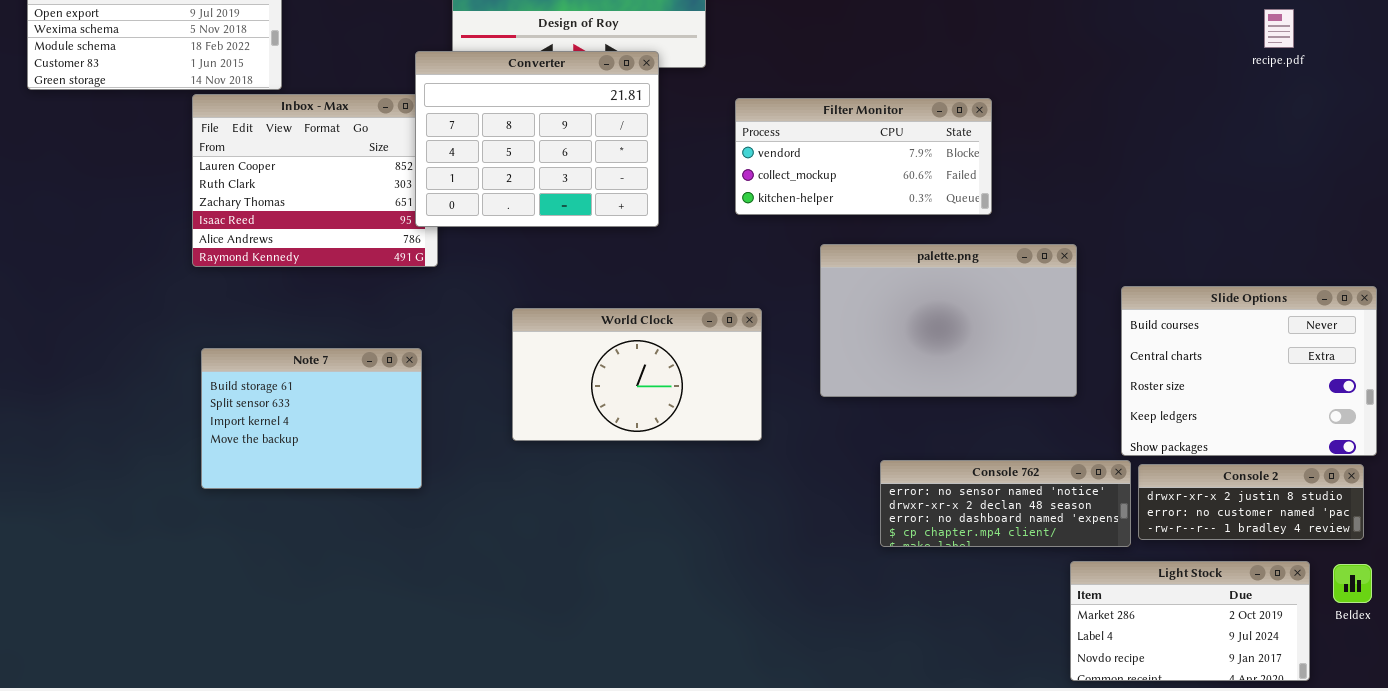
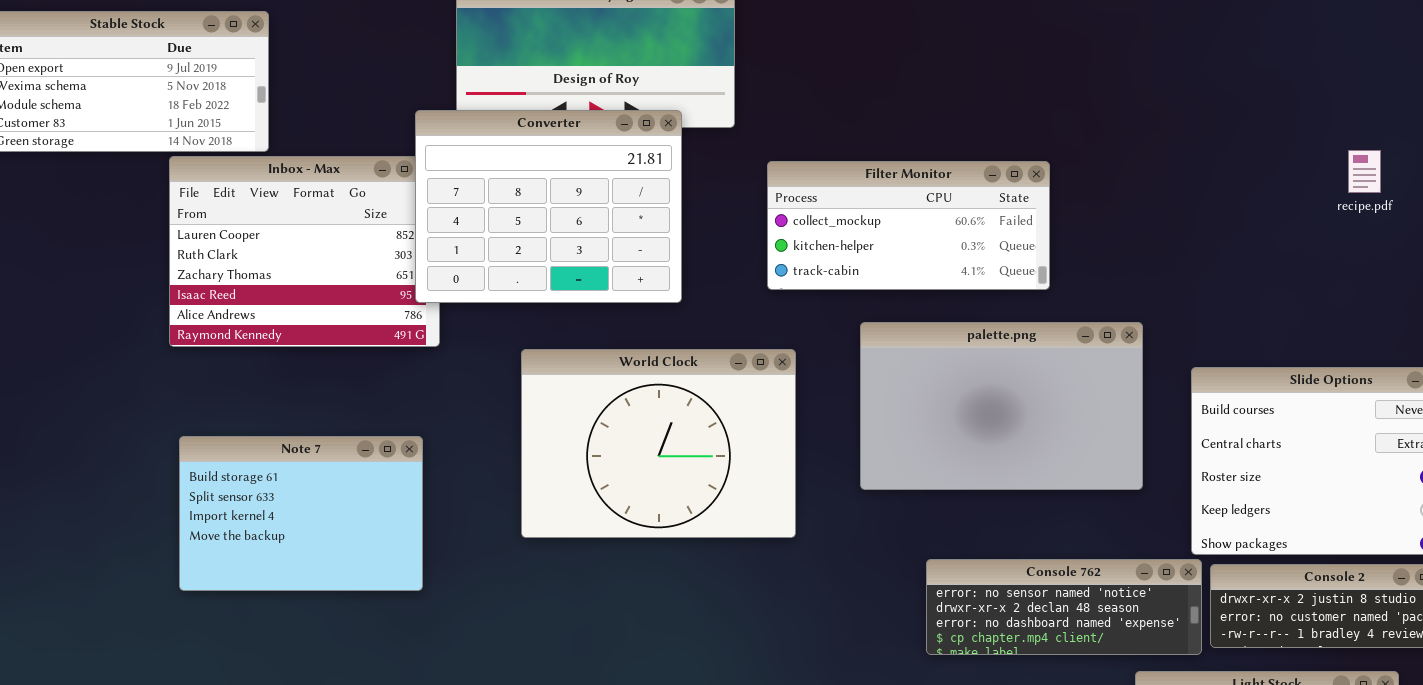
recipe.pdf: [1264,9,1294,48] -> [1348,150,1381,193], moved
Filter Monitor: [735,98,992,215] -> [767,161,1050,290], scrolled down 1 row
World Clock: [512,308,762,441] -> [521,349,796,538], resized

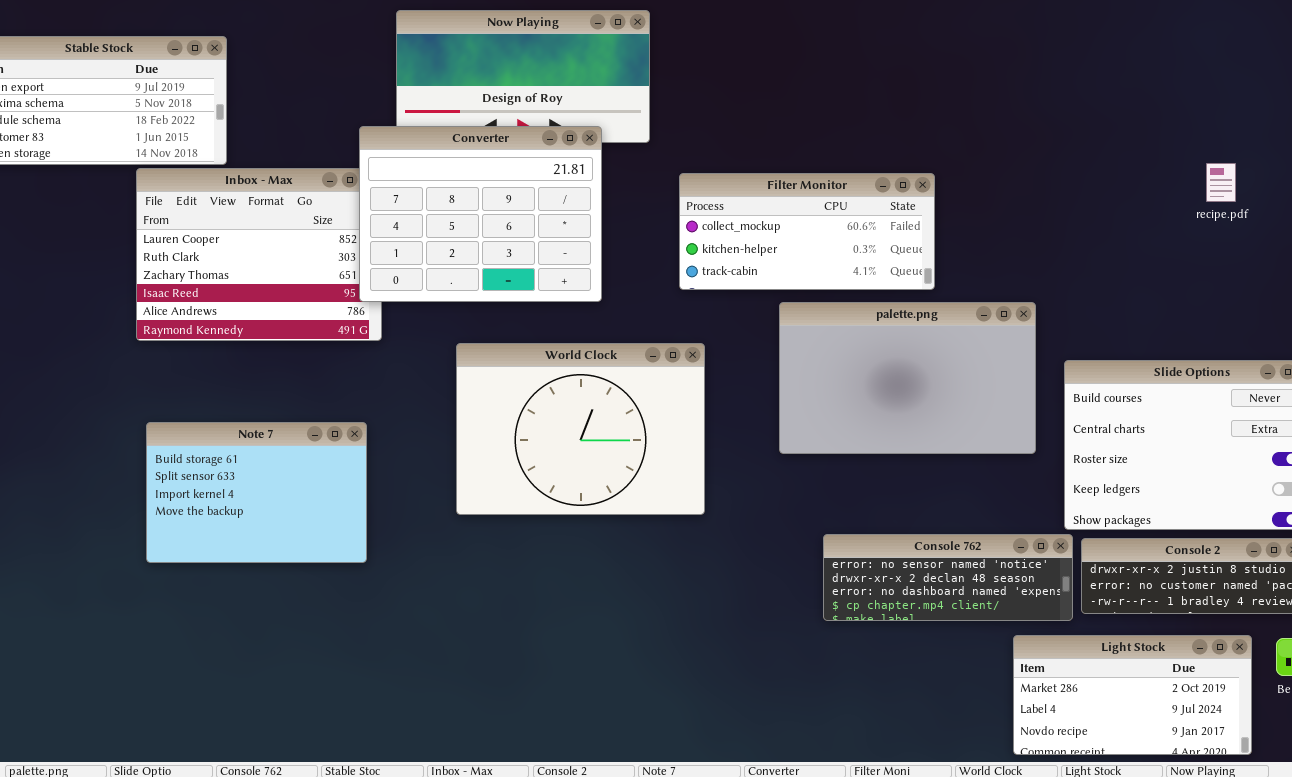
palette.png: [860,322,1143,490] -> [779,302,1036,454], moved

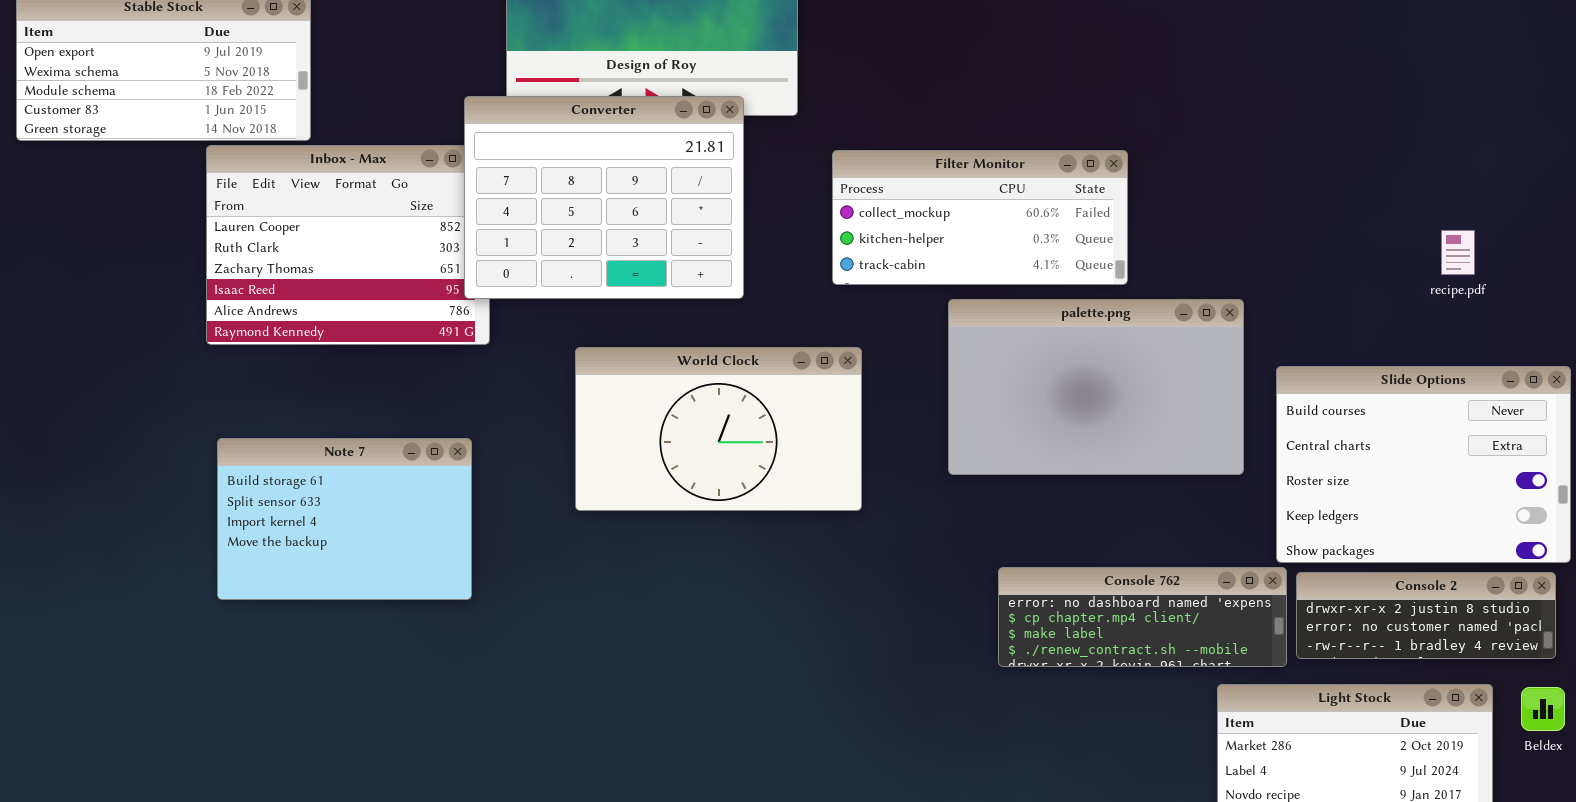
recipe.pdf: [1206,163,1236,202] -> [1441,230,1475,275], moved
World Clock: [456,343,705,515] -> [575,347,862,511], resized
Console 762: [823,534,1073,621] -> [998,567,1287,667], scrolled down 2 rows

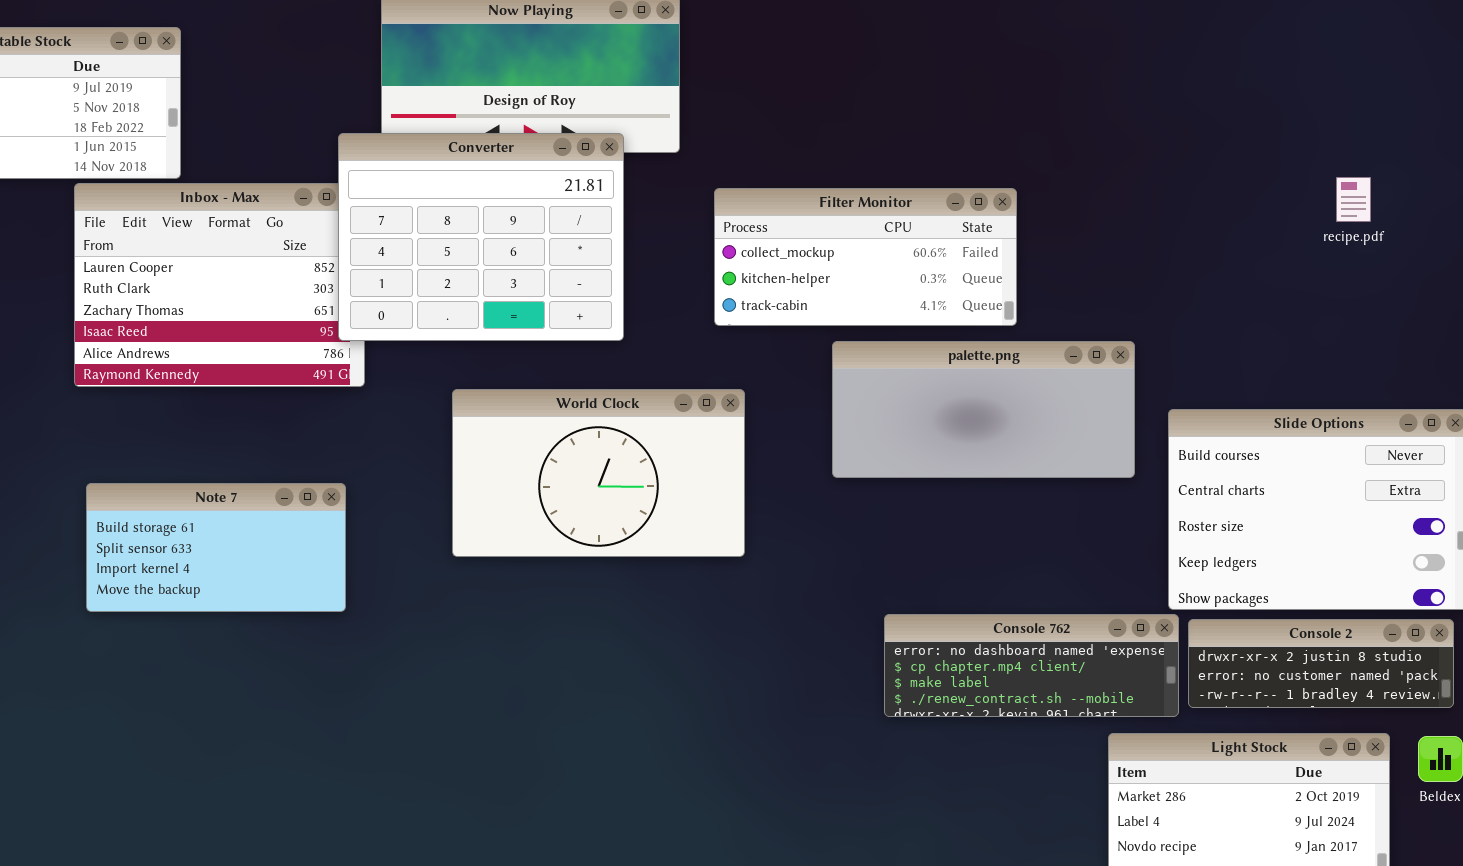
recipe.pdf: [1441,230,1475,275] -> [1336,177,1371,222], moved
palette.png: [948,299,1244,475] -> [832,341,1135,478], resized
Note 7: [217,438,472,600] -> [86,483,346,612], resized

